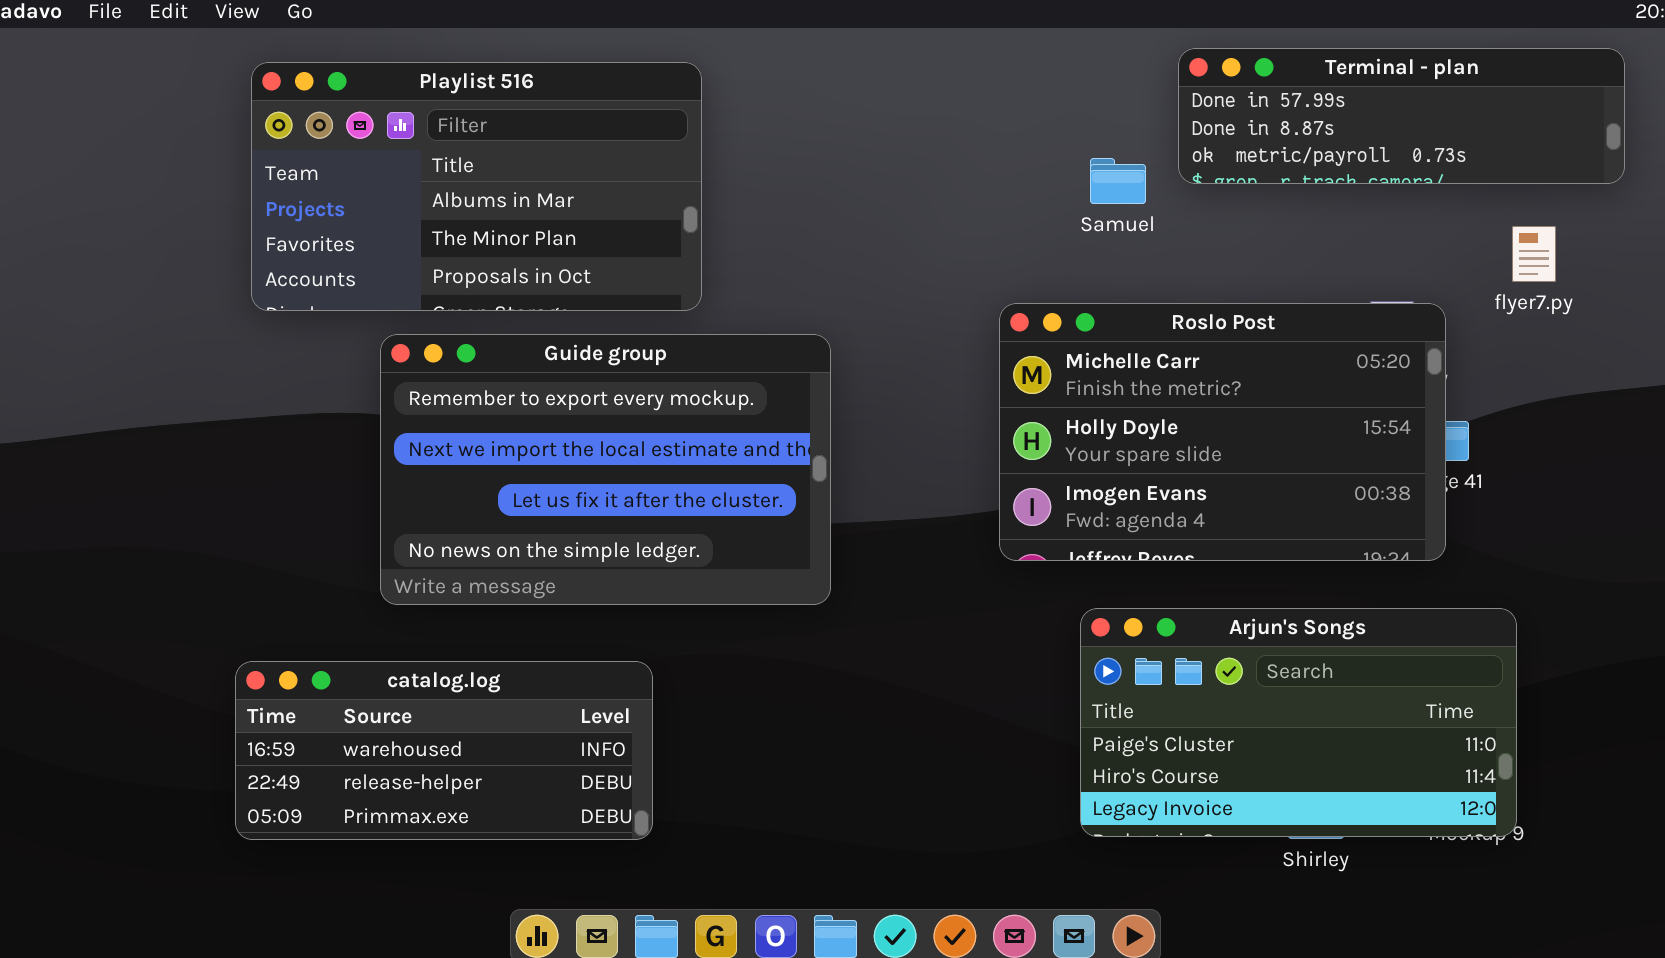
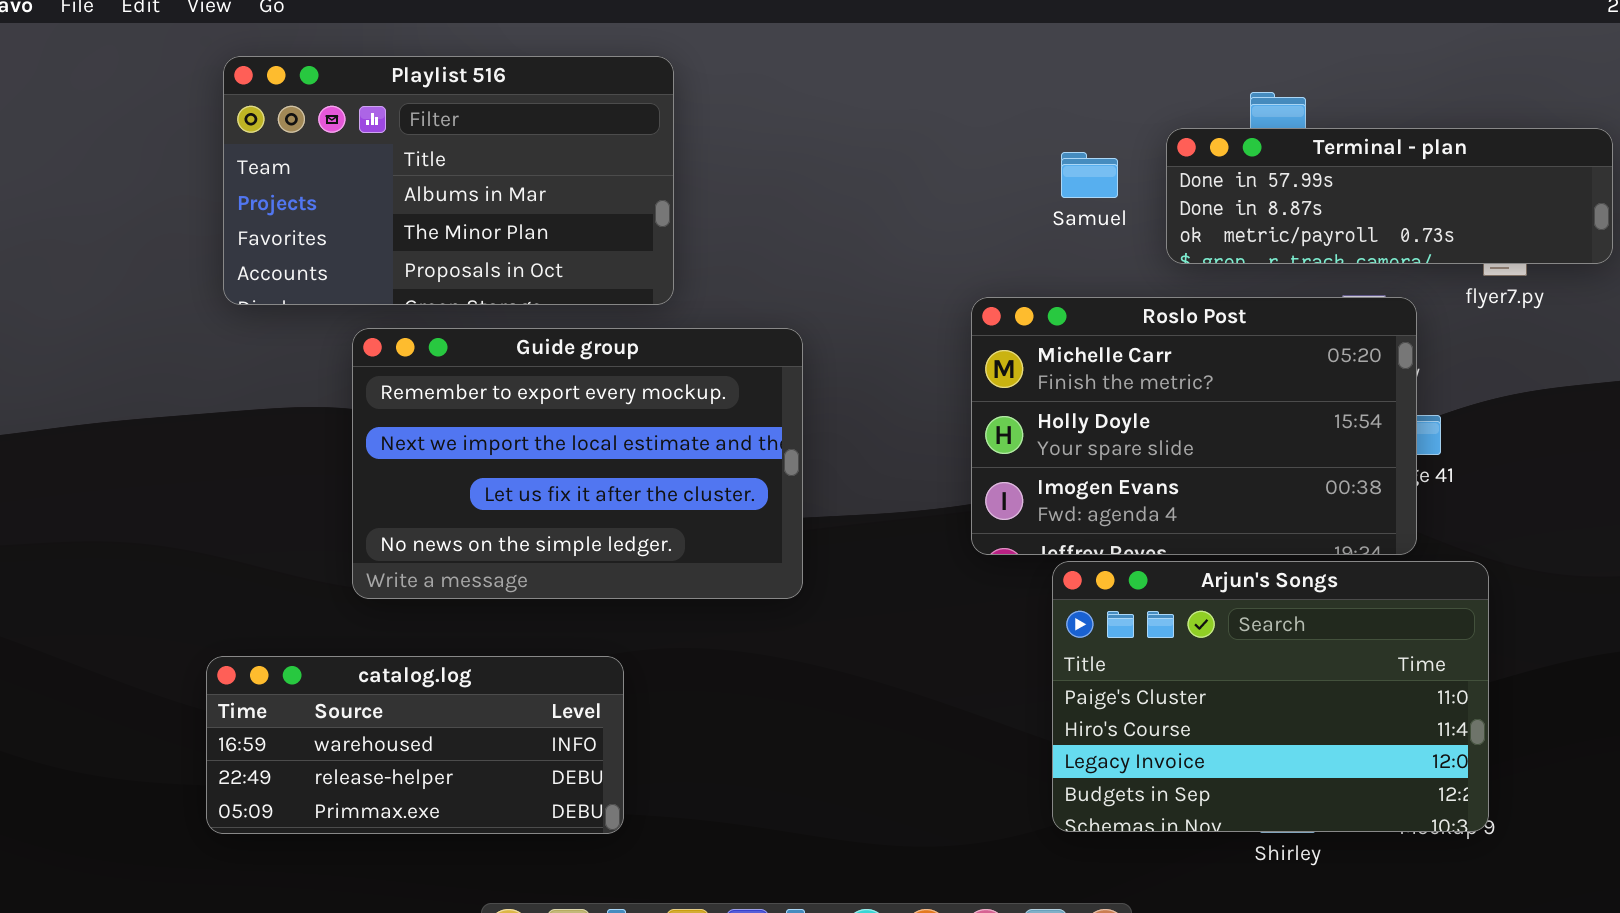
Terminal - plan: [1178,48,1625,184] -> [1166,128,1613,264], moved
Arjun's Songs: [1080,608,1517,837] -> [1052,561,1489,832], resized

